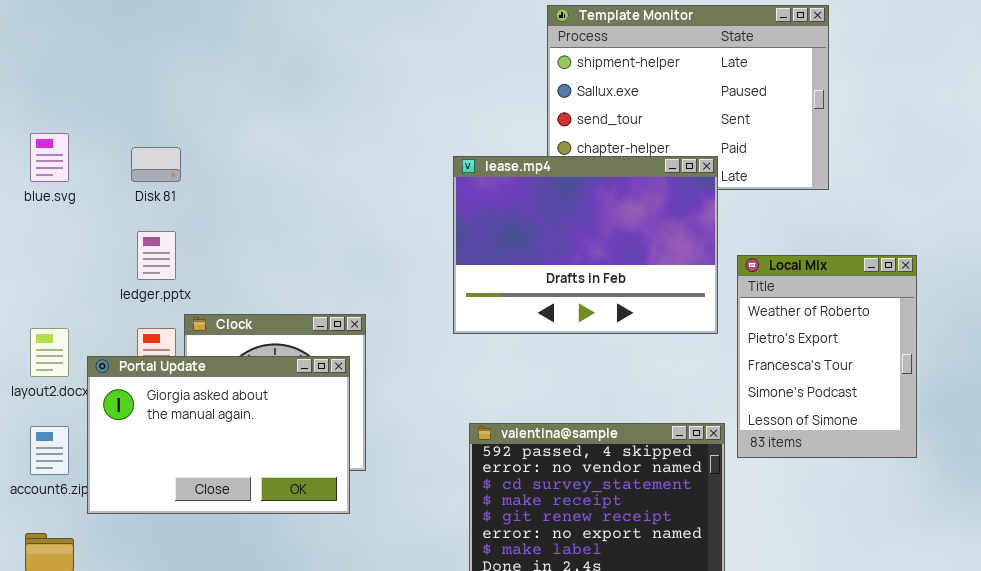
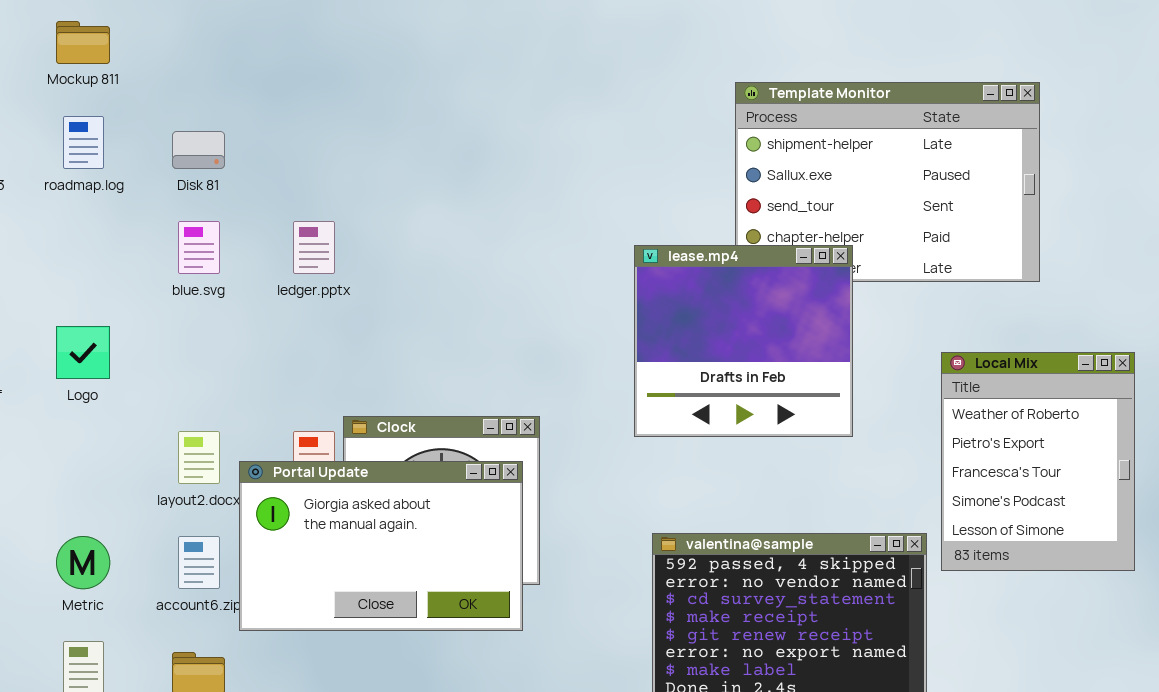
Disk 81: [131,147,181,182] -> [172,131,225,169], moved
lease.mp4: [453,156,718,334] -> [634,245,853,437], resized
ledger.pptx: [137,231,176,280] -> [293,221,335,274], moved

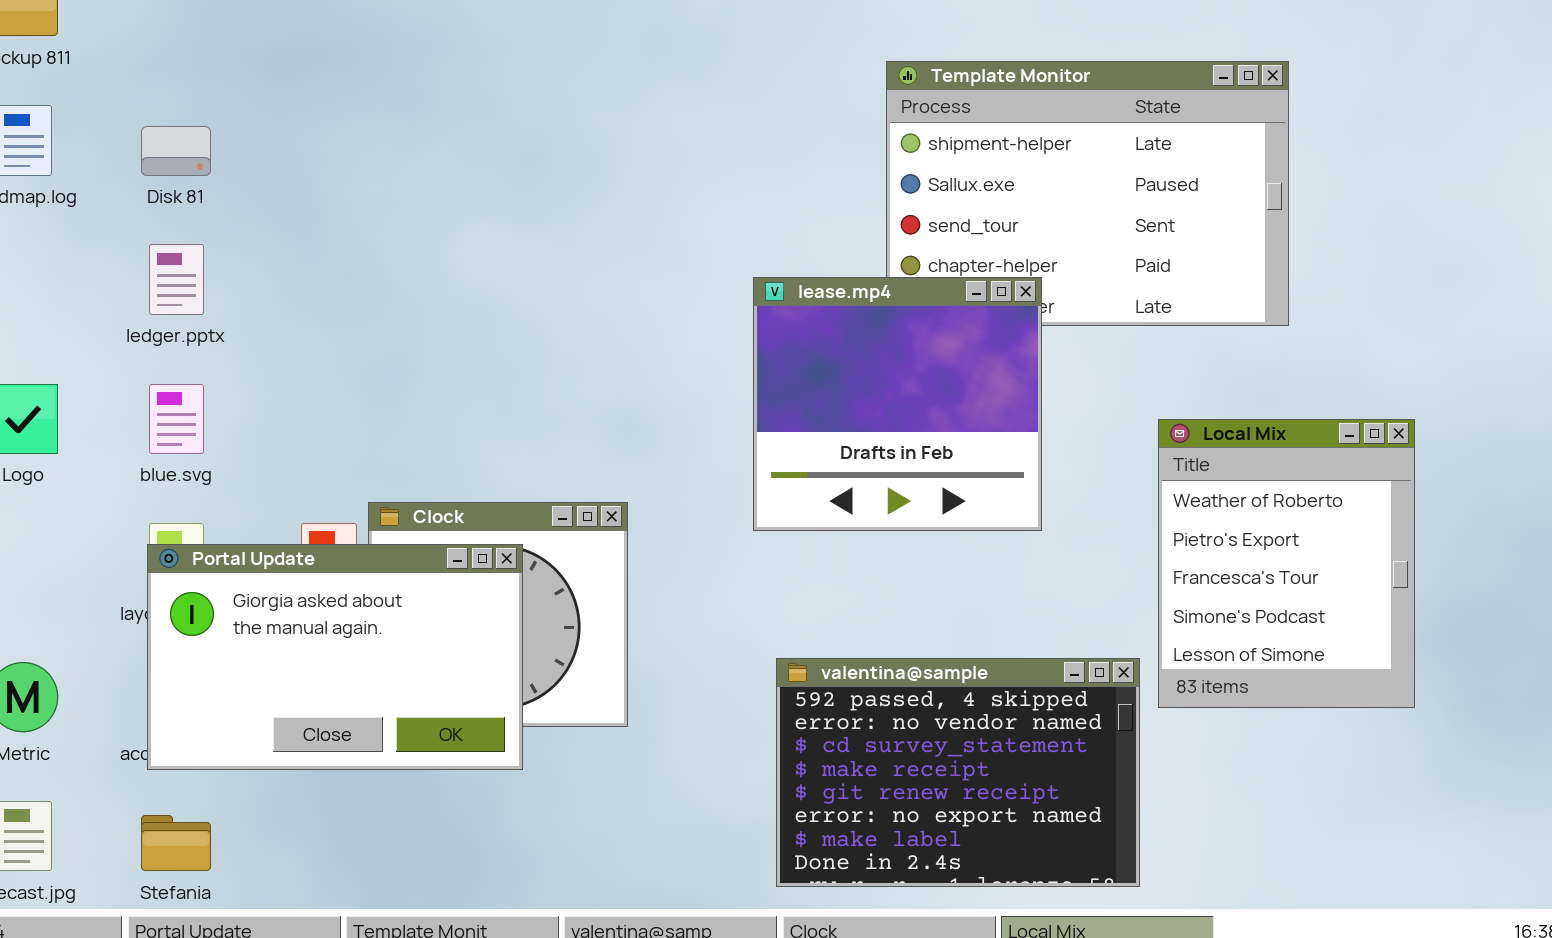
blue.svg: [178,221,220,274] -> [149,384,204,454], moved
ledger.pptx: [293,221,335,274] -> [149,244,204,315], moved
Portal Update: [239,461,523,631] -> [147,544,523,770], moved

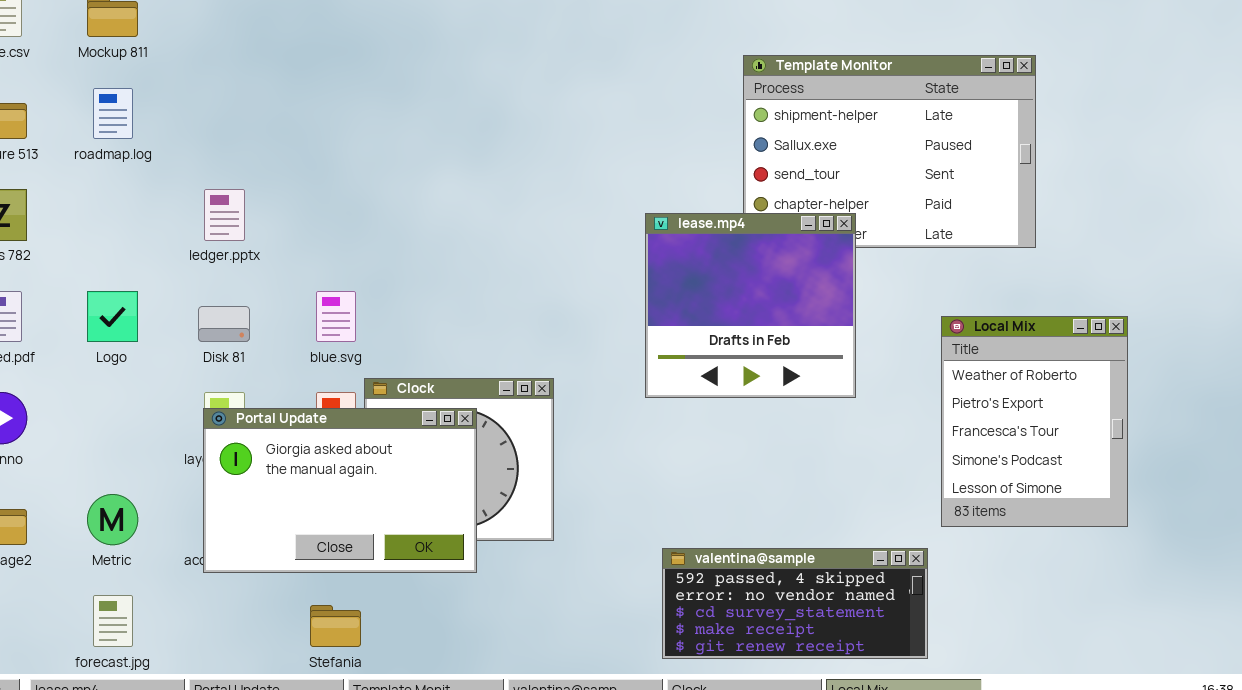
Disk 81: [141,126,211,176] -> [198,306,250,342], moved
blue.svg: [149,384,204,454] -> [316,291,356,342], moved
valentina@sample: [776,658,1140,887] -> [662,548,928,659], resized
Stefania: [141,815,211,871] -> [310,605,361,647], moved

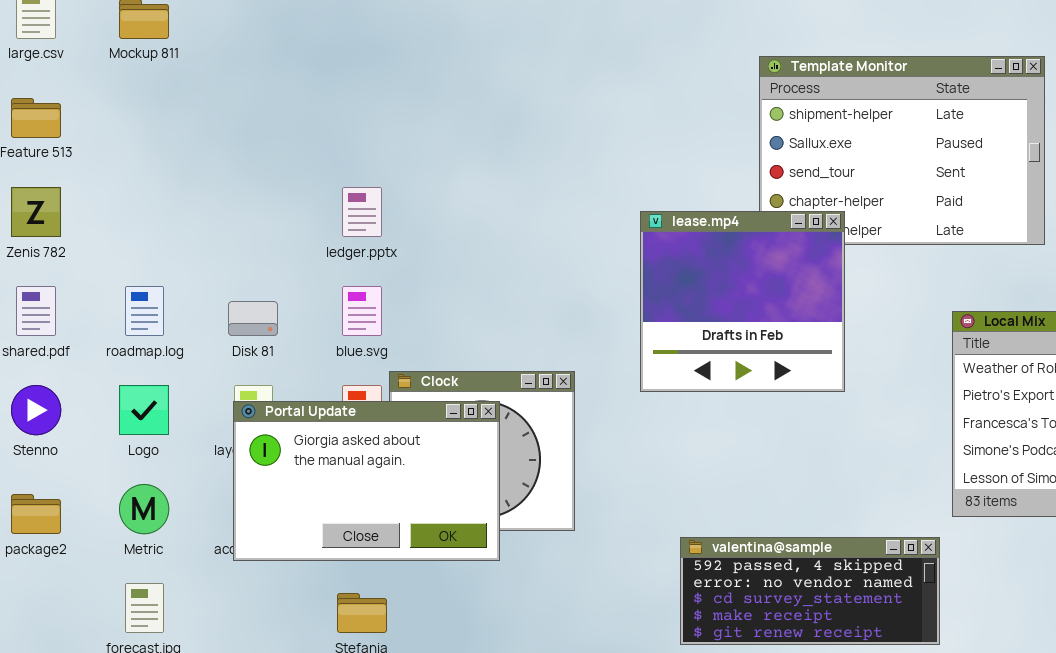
roadmap.log: [93,88,133,139] -> [125,286,164,336], moved
ledger.pptx: [204,189,245,241] -> [342,187,382,237], moved
lease.mp4: [645,213,856,398] -> [640,211,845,392], moved
Logo: [87,291,138,342] -> [119,385,169,435], moved

